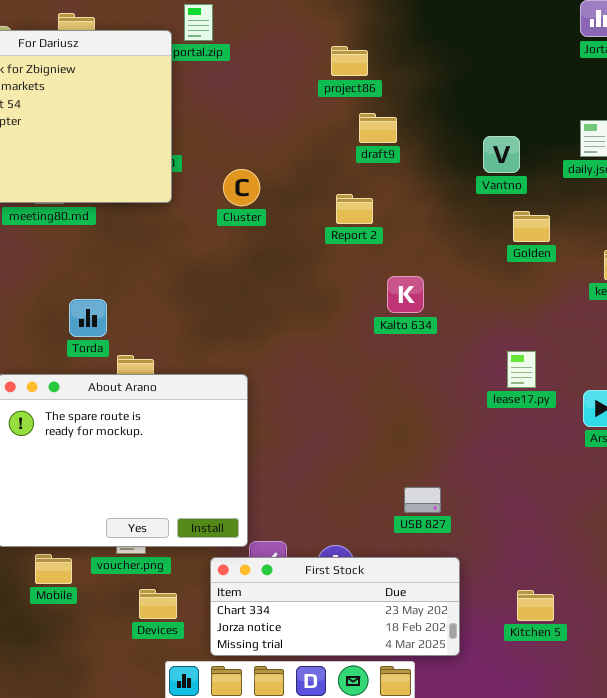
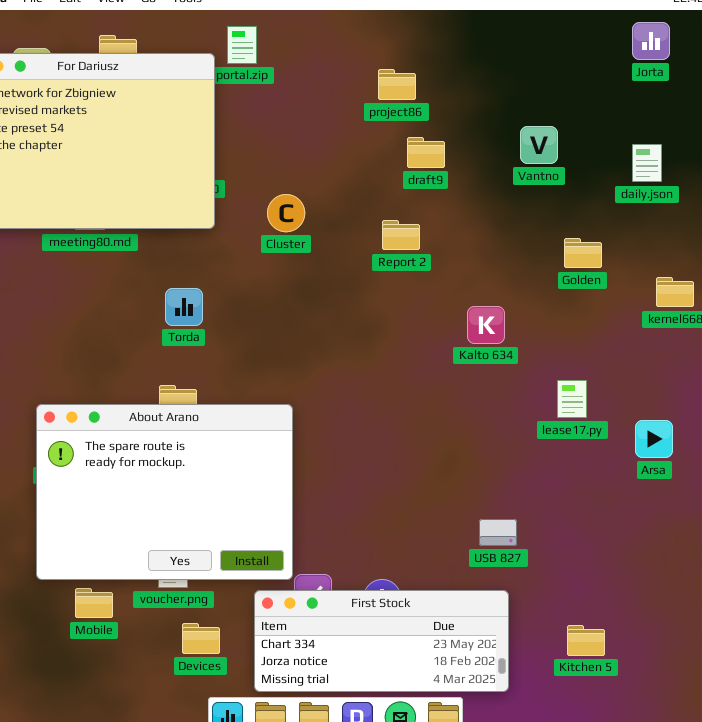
Vantno: [483,136,520,173] -> [520,126,558,164], moved
Kalto 634: [387,276,424,313] -> [467,306,505,344], moved
Torda: [69,299,107,337] -> [165,288,203,326], moved
USB 827: [404,487,441,513] -> [479,519,517,546], moved

